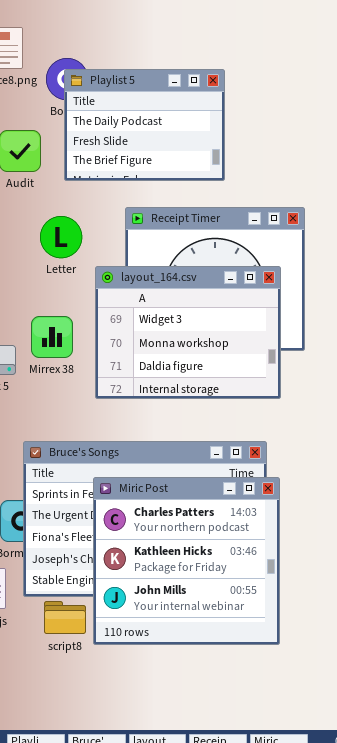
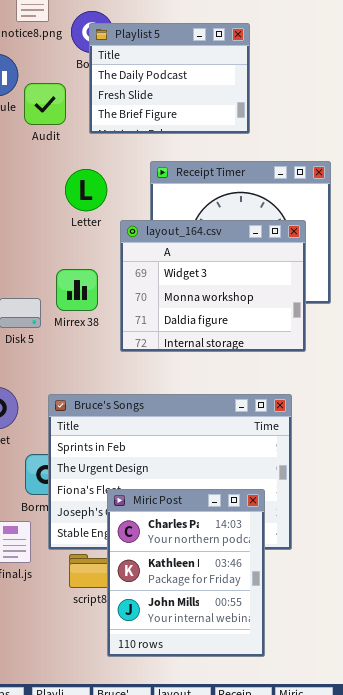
Miric Post: [93,477,280,645] -> [107,489,265,657], moved, resized

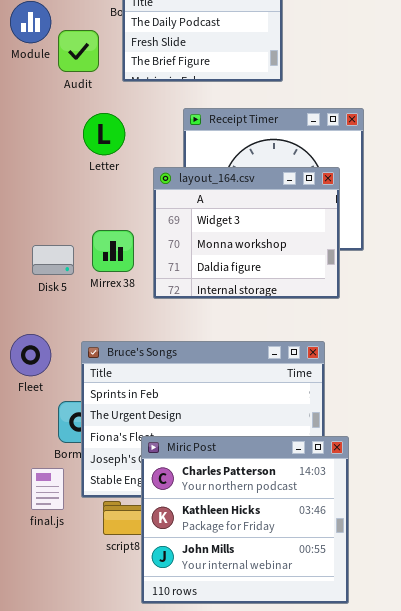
Letter: [65,169,107,211] -> [83,113,125,155], moved
Mirrex 38: [56,269,98,311] -> [92,230,134,272], moved
Miric Post: [107,489,265,657] -> [141,436,349,604], resized

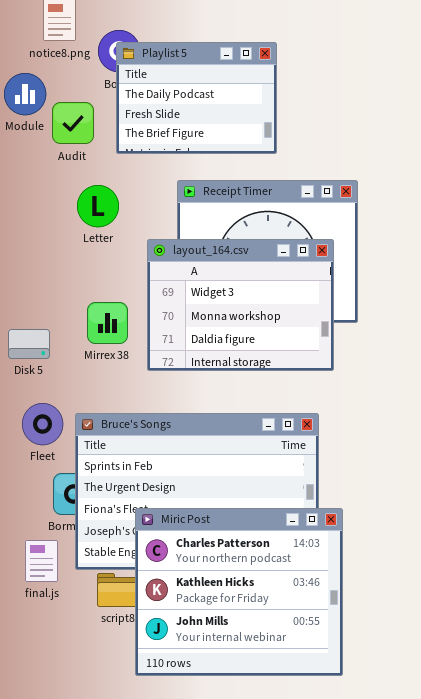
Disk 5: [32,245,74,275] -> [8,329,50,359], moved
Fleet: [10,334,51,376] -> [22,403,63,445], moved

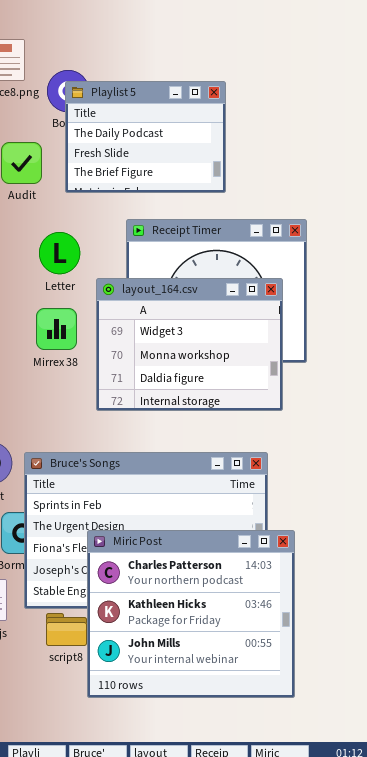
Letter: [77,185,119,227] -> [39,232,80,274], moved
Mirrex 38: [87,302,128,344] -> [36,308,77,350], moved
Miric Post: [135,508,343,676] -> [87,530,295,698], moved

